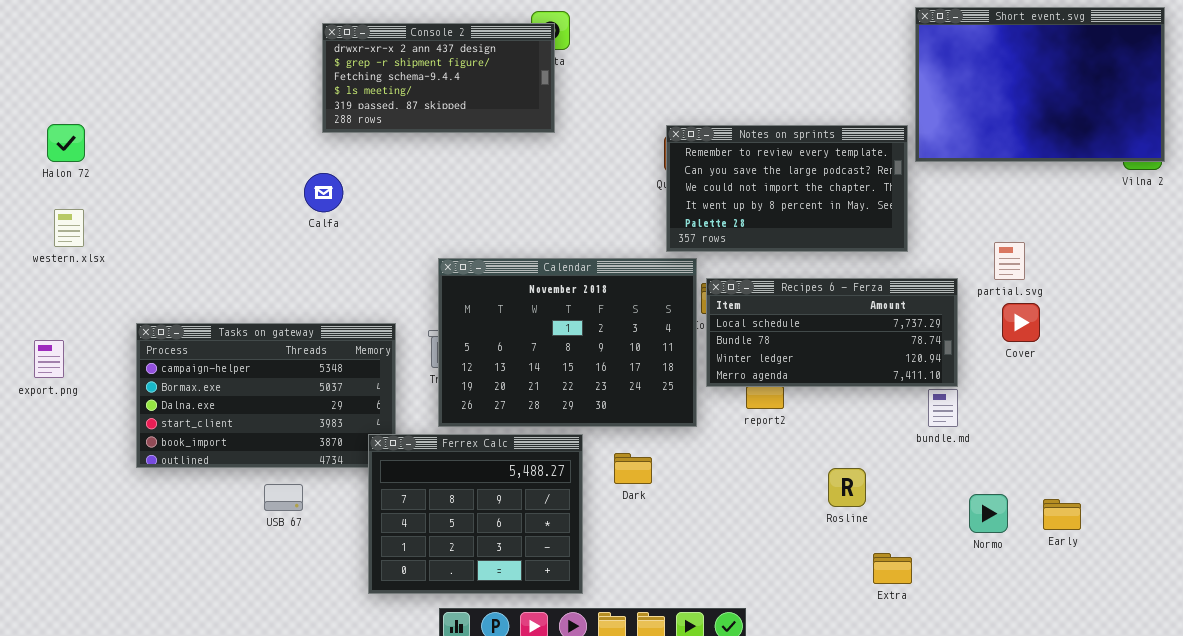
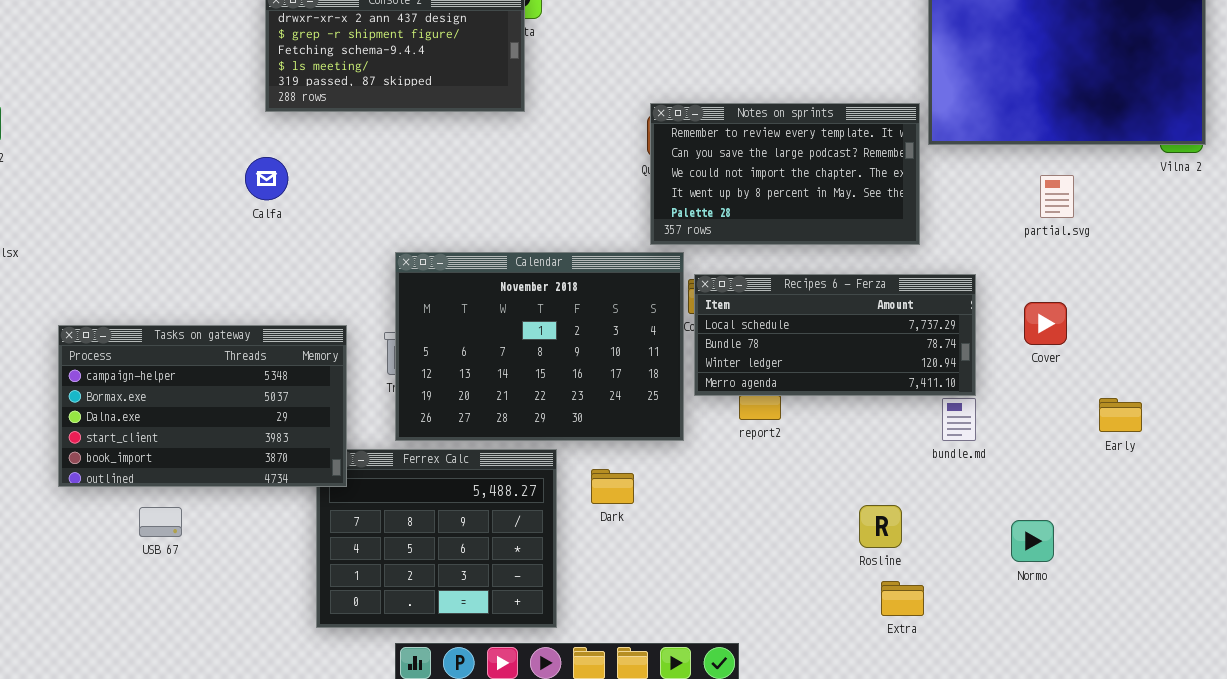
partial.svg: [994,242,1025,280] -> [1040,175,1074,218], moved
Tasks on gateway: [136,323,396,468] -> [58,325,347,487], raised
Rosline: [828,468,866,507] -> [859,505,902,548], moved
USB 67: [264,484,303,511] -> [139,507,182,537], moved
Normo: [969,494,1008,533] -> [1011,520,1054,562], moved
Early: [1043,499,1081,530] -> [1099,398,1142,432], moved

